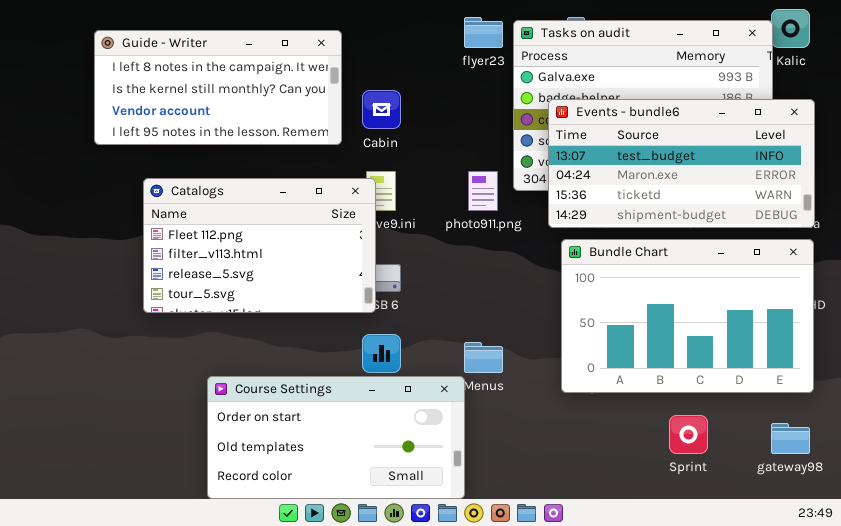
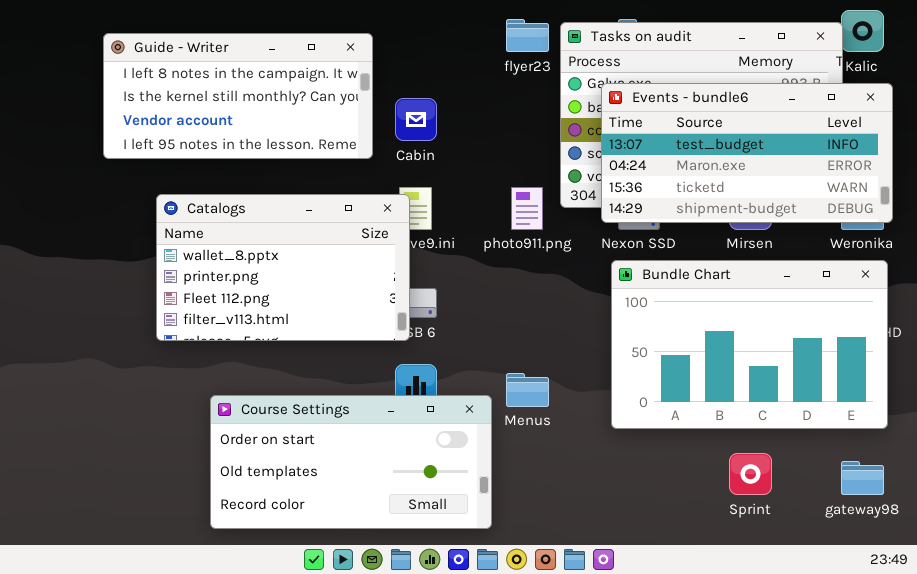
Events - bundle6: [548,99,815,228] -> [601,83,893,223], moved
Catalogs: [143,178,376,313] -> [156,194,410,341], scrolled up 2 rows
Course Settings: [207,376,465,499] -> [210,395,492,529], moved

